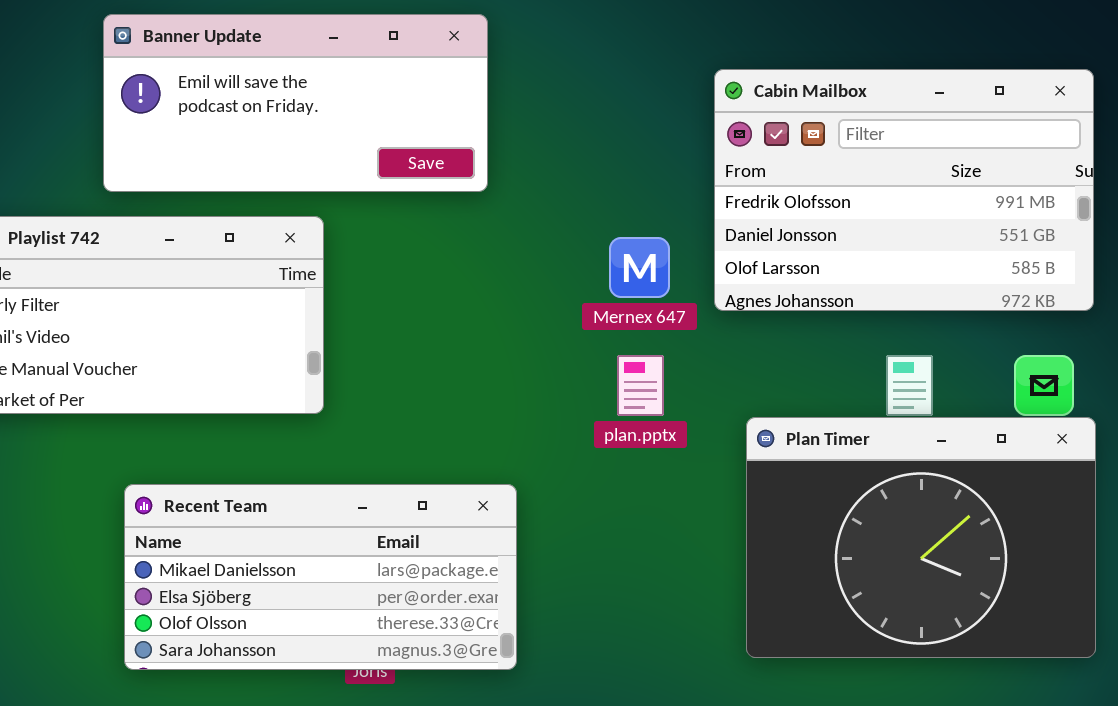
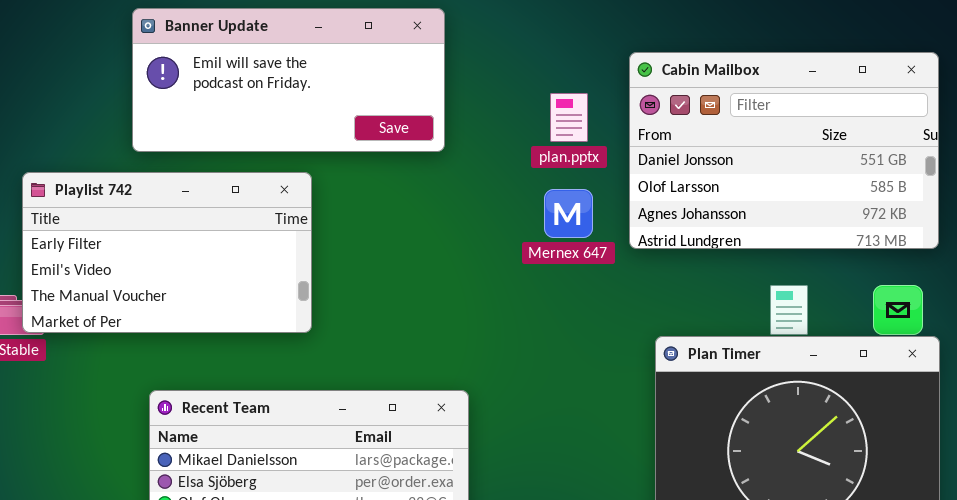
Cabin Mailbox: [714,69,1094,311] -> [629,52,939,249], scrolled down 1 row
plan.pptx: [617,355,664,416] -> [550,93,588,142], moved

